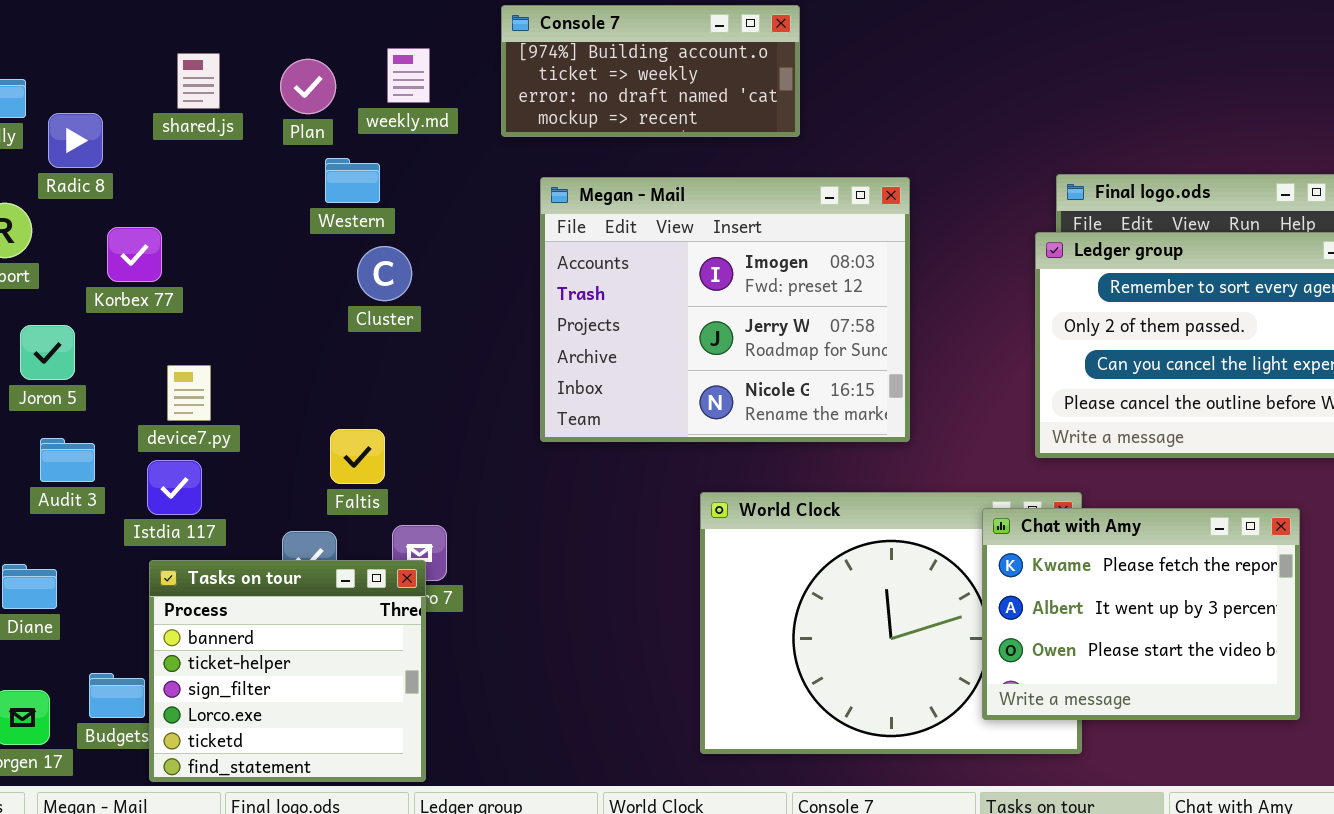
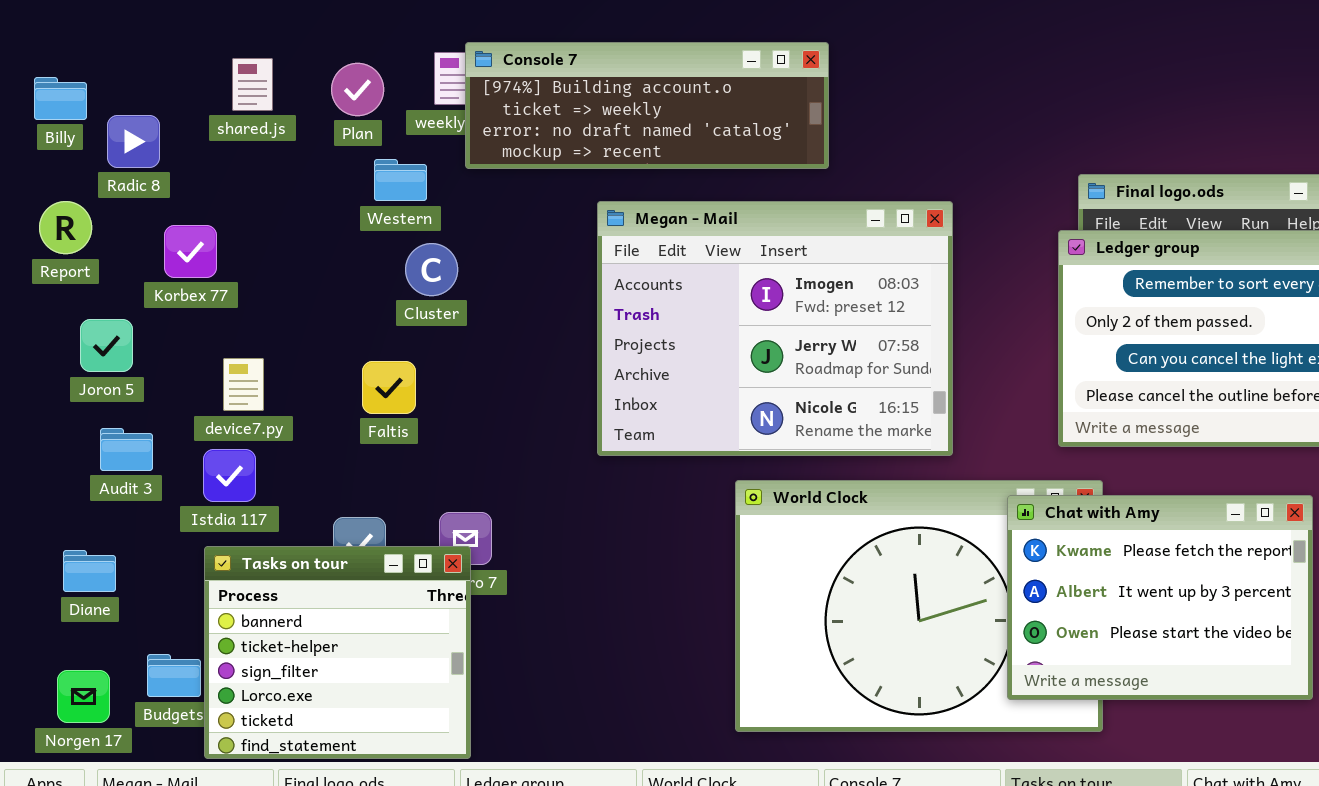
Console 7: [501,5,800,137] -> [465,42,829,169], moved, resized
Megan - Mail: [540,177,910,442] -> [597,201,953,456], moved
Faltis: [330,429,385,484] -> [362,361,416,414], moved

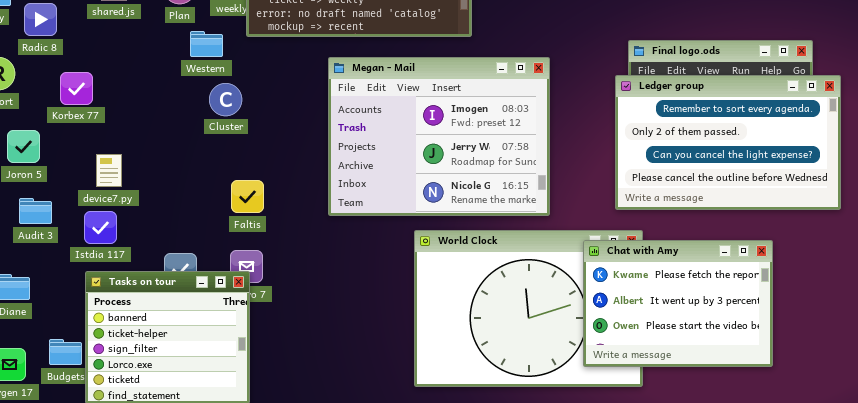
Faltis: [362,361,416,414] -> [231,180,264,213], moved

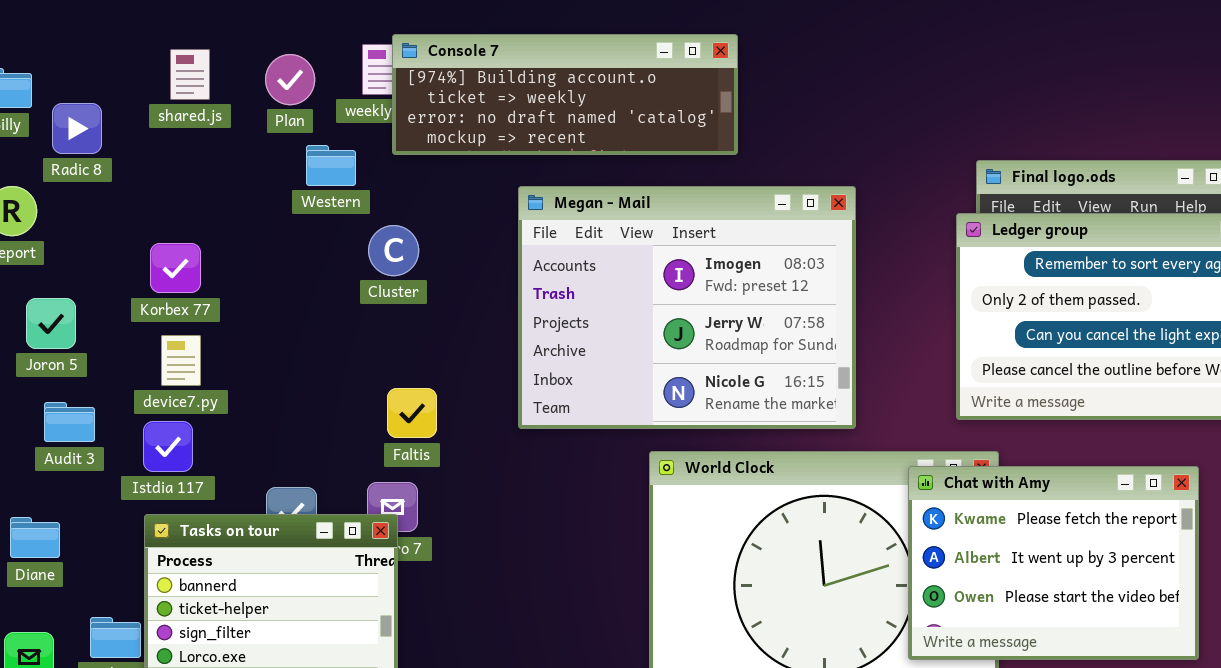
Korbex 77: [60,72,93,105] -> [150,243,201,293], moved
Cluster: [209,83,242,116] -> [368,225,419,276], moved
Faltis: [231,180,264,213] -> [387,388,437,438], moved

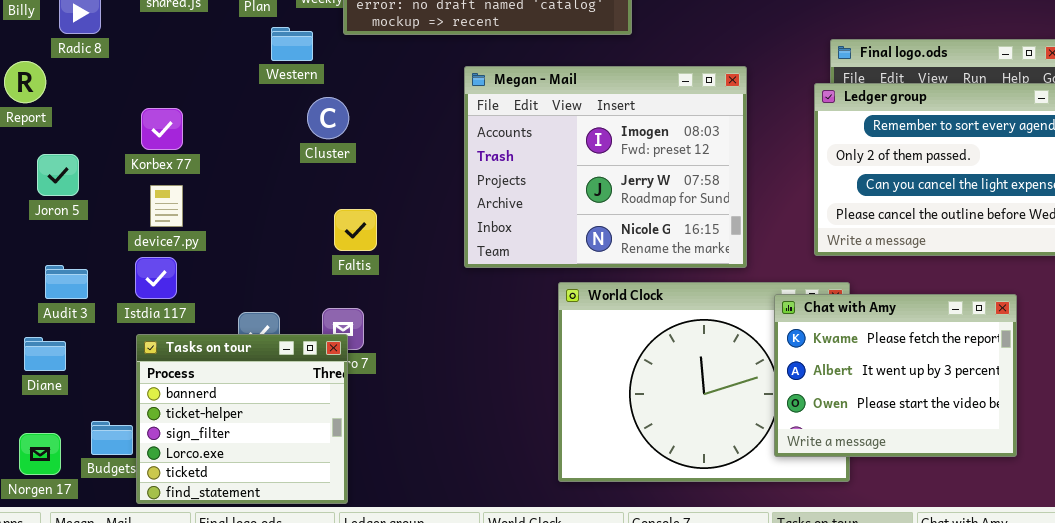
Megan - Mail: [518,186,856,429] -> [464,66,747,268], moved
Cluster: [368,225,419,276] -> [307,97,349,139], moved
Faltis: [387,388,437,438] -> [334,209,377,251], moved
Audit 3: [44,402,95,442] -> [45,265,88,299], moved

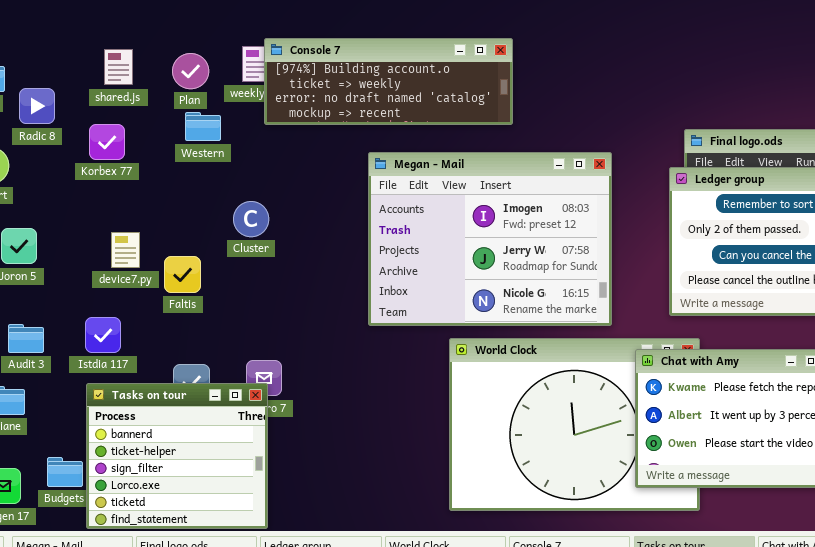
Western: [271,27,313,61] -> [185,112,221,141], moved
Cluster: [307,97,349,139] -> [233,201,269,237], moved
Korbex 77: [141,108,183,150] -> [89,124,125,160], moved
device7.py: [150,185,183,227] -> [111,232,140,268], moved
Faltis: [334,209,377,251] -> [164,256,201,293], moved

